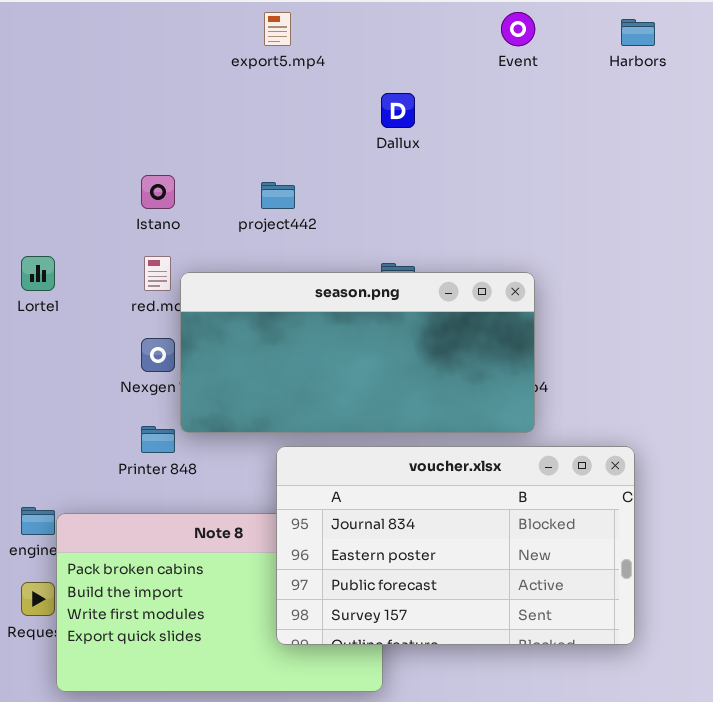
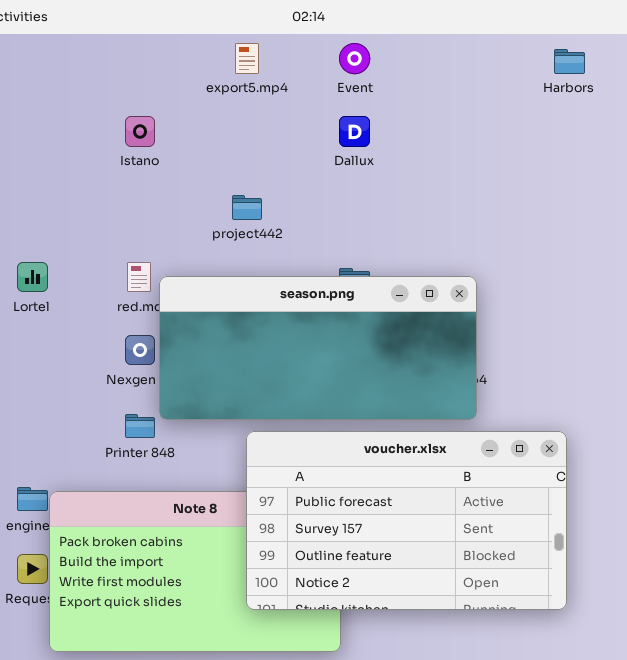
Event: [501,12,535,46] -> [339,43,370,74], moved
Istano: [141,175,175,209] -> [125,116,155,147], moved
voucher.xlsx: [276,446,635,645] -> [246,431,567,610], scrolled down 2 rows

